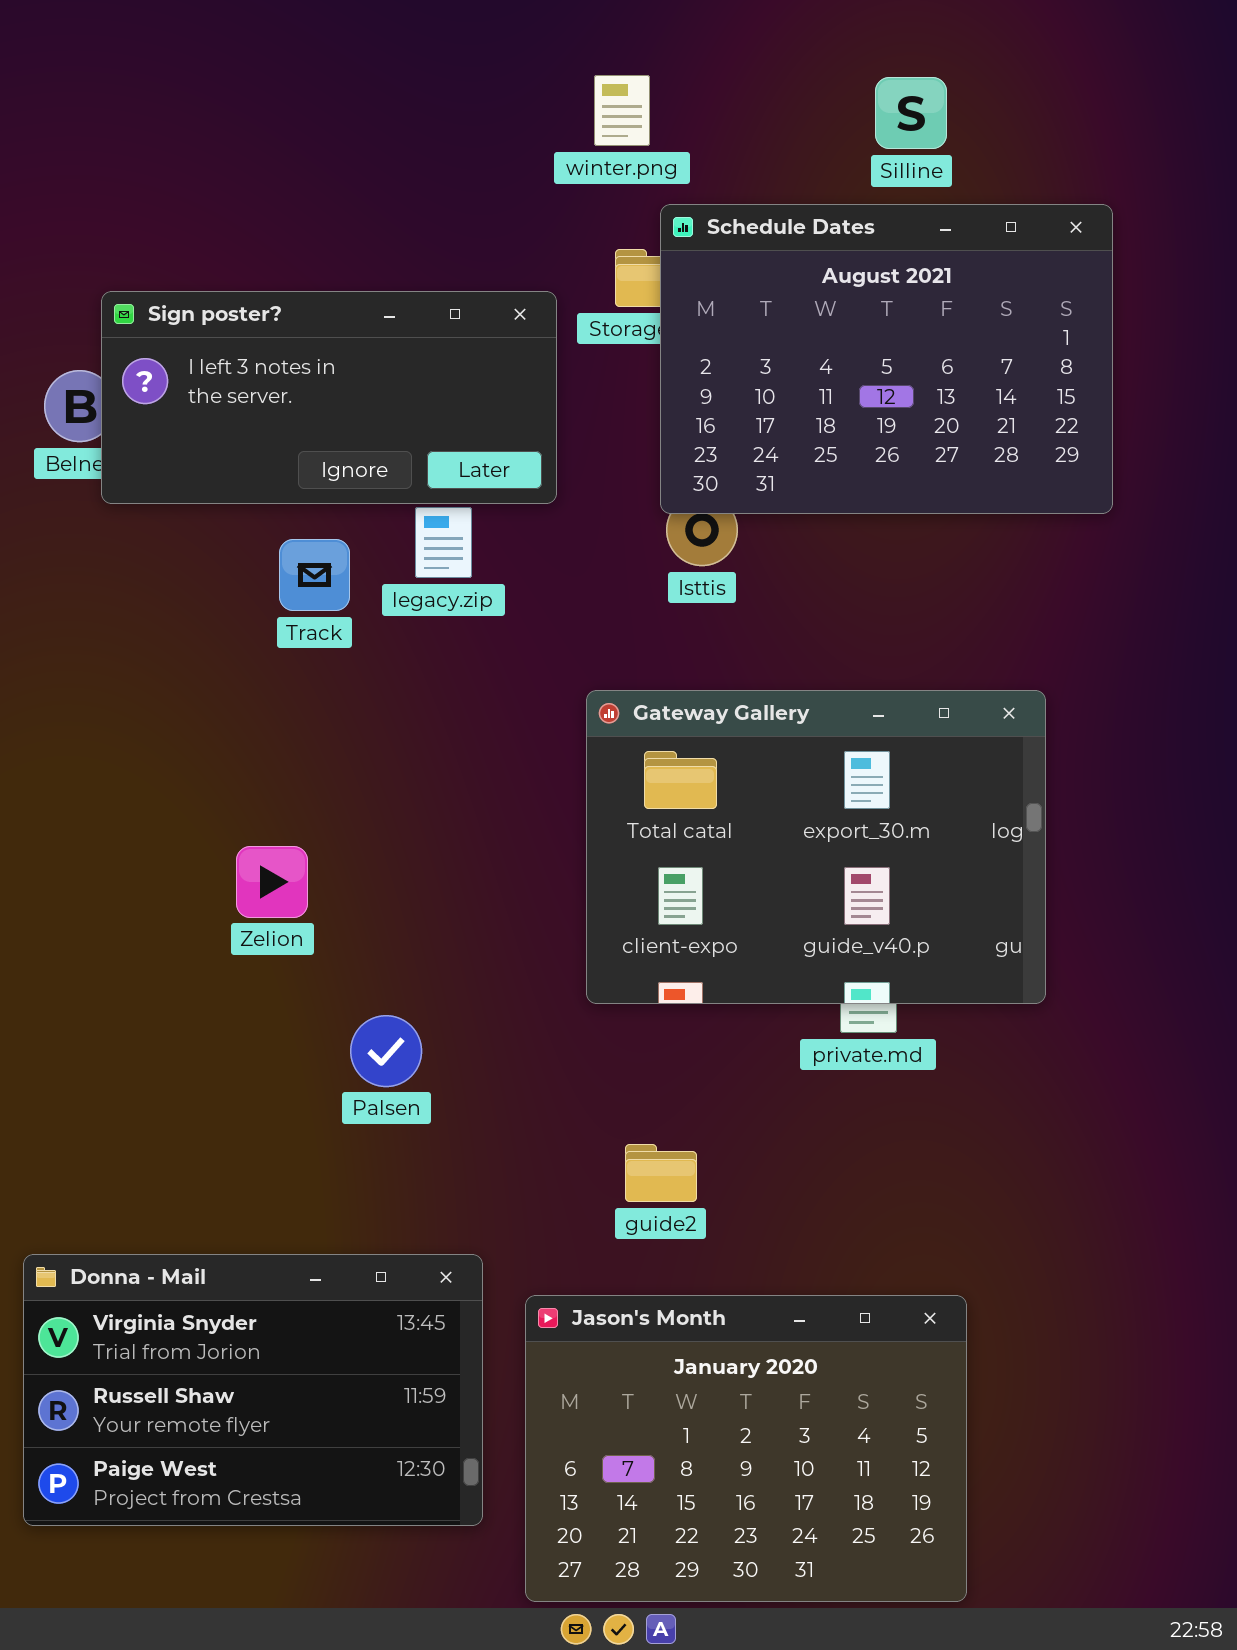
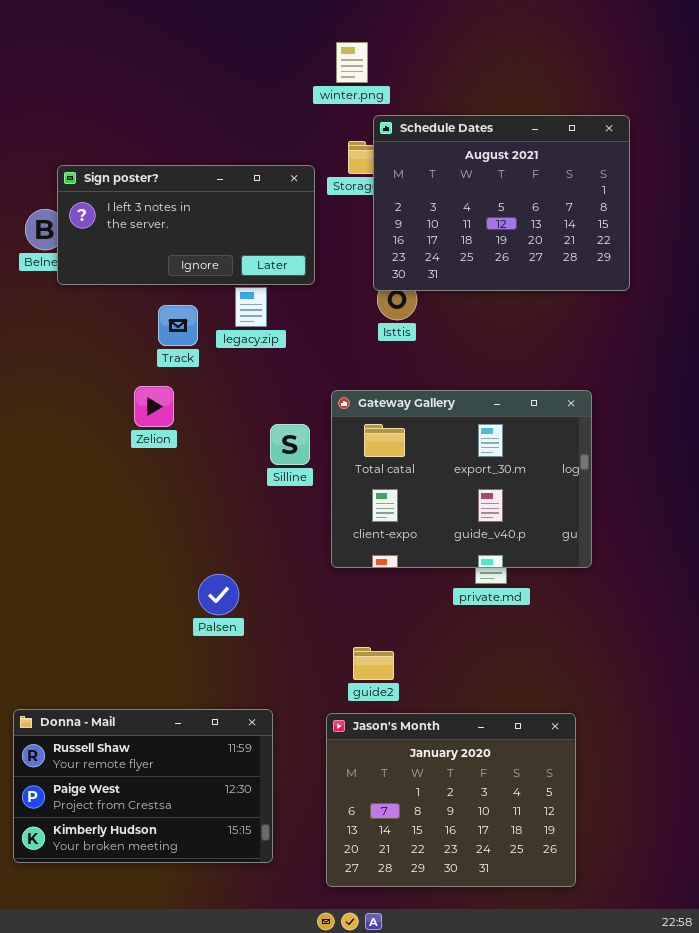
Silline: [875,77,947,149] -> [270,424,310,465], moved
Zelion: [236,846,308,918] -> [134,386,174,427], moved
Donna - Mail: [23,1254,483,1526] -> [13,709,273,863], scrolled down 1 row
Jason's Month: [525,1295,967,1602] -> [326,713,576,887], moved

